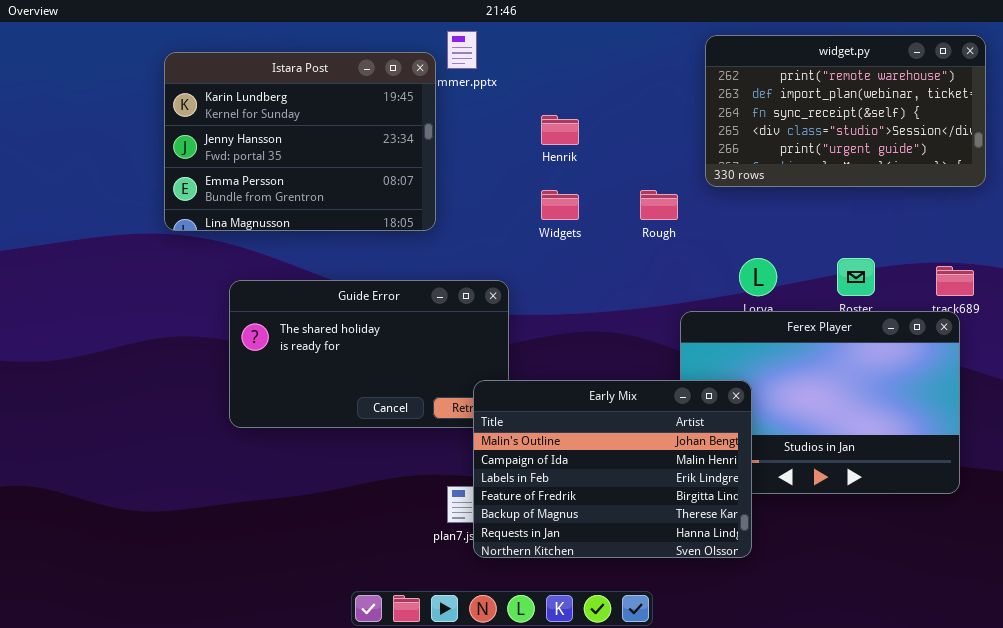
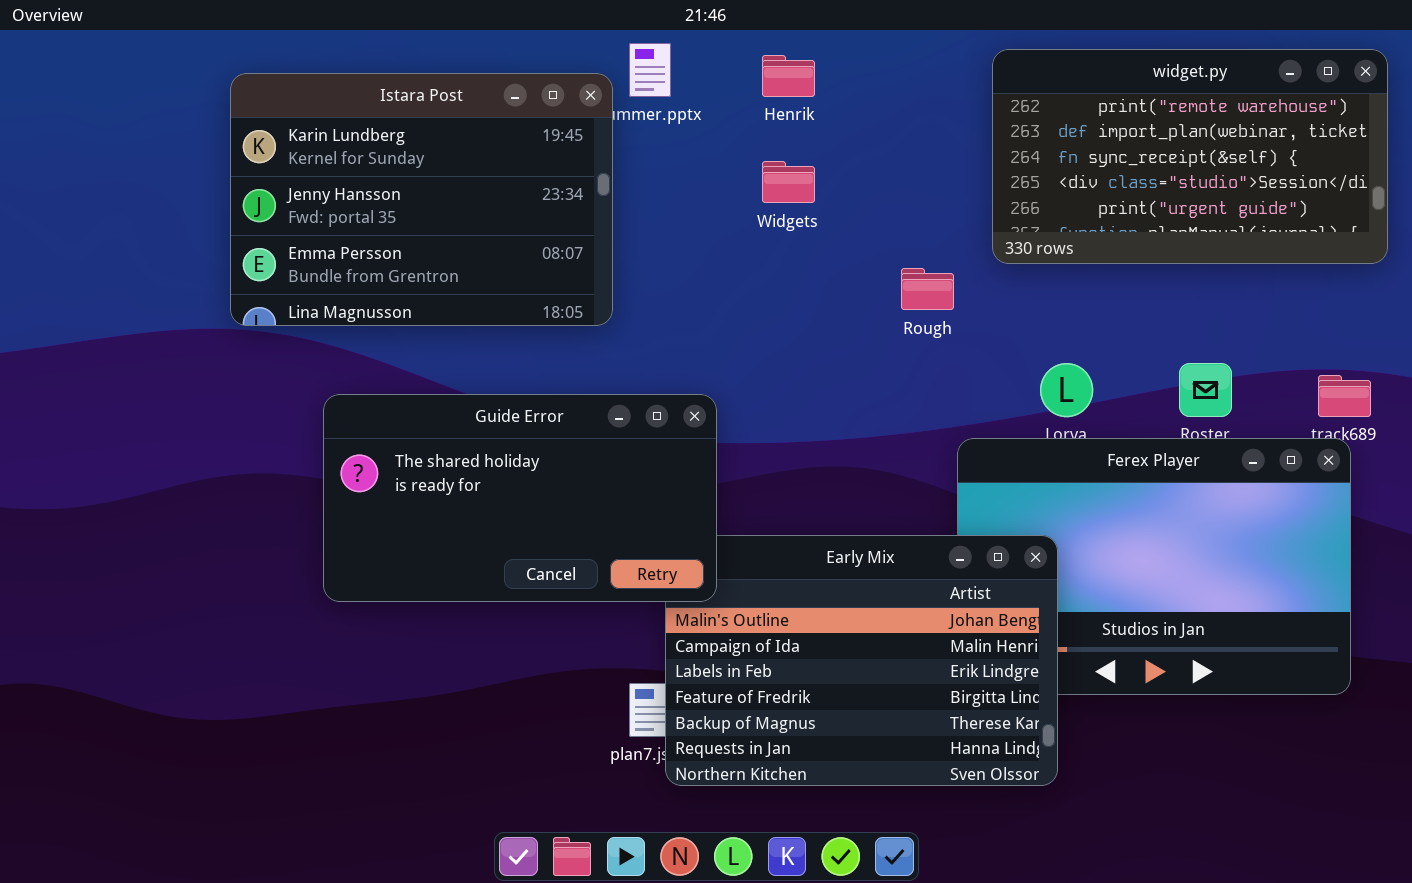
Henrik: [541,115,579,145] -> [762,55,815,97], moved
Widgets: [541,190,579,220] -> [762,161,815,203], moved
Guide Error: [229,280,509,428] -> [323,394,717,602], raised

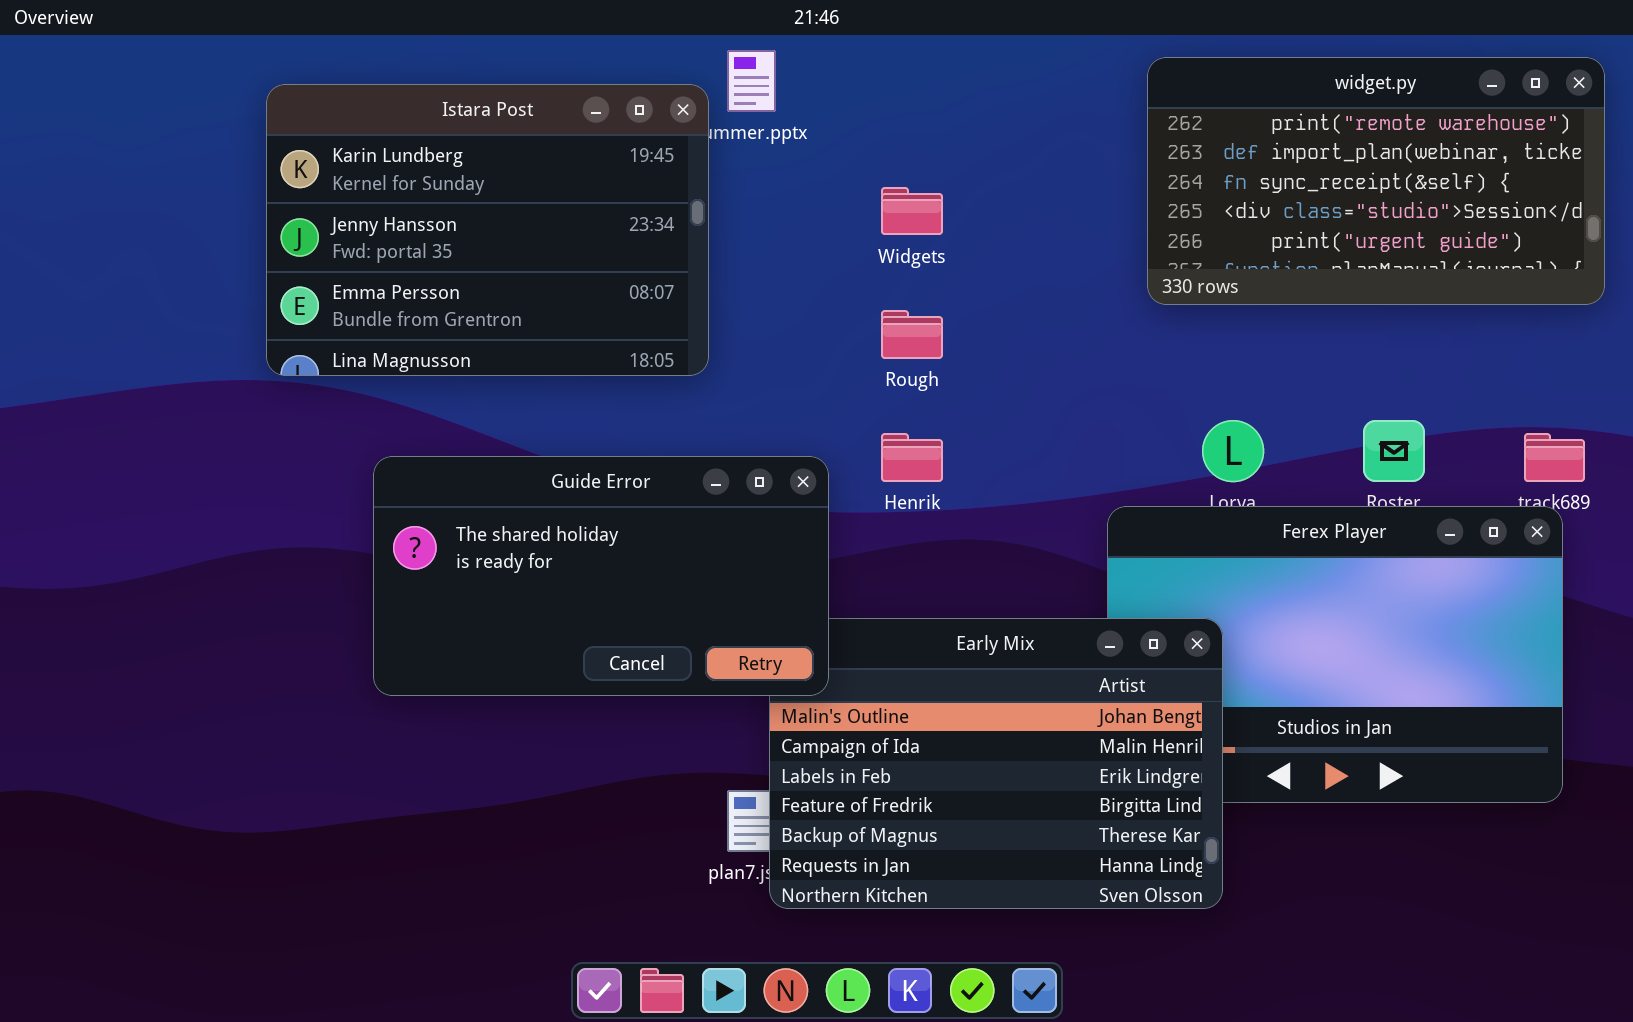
Henrik: [762,55,815,97] -> [881,433,943,482], moved
Rough: [901,268,954,310] -> [881,310,943,359], moved

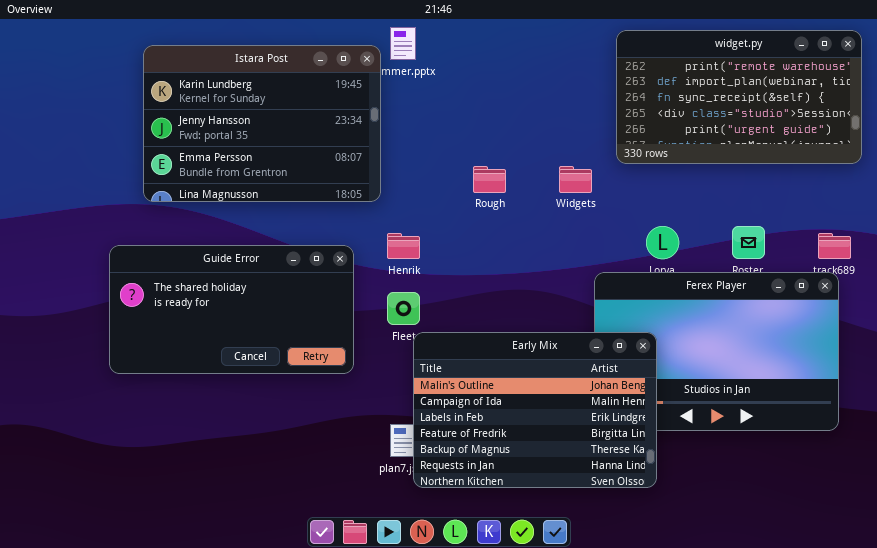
Widgets: [881,187,943,235] -> [559,166,592,193], moved
Henrik: [881,433,943,482] -> [387,233,420,259], moved
Guide Error: [373,456,829,696] -> [109,245,354,374], moved

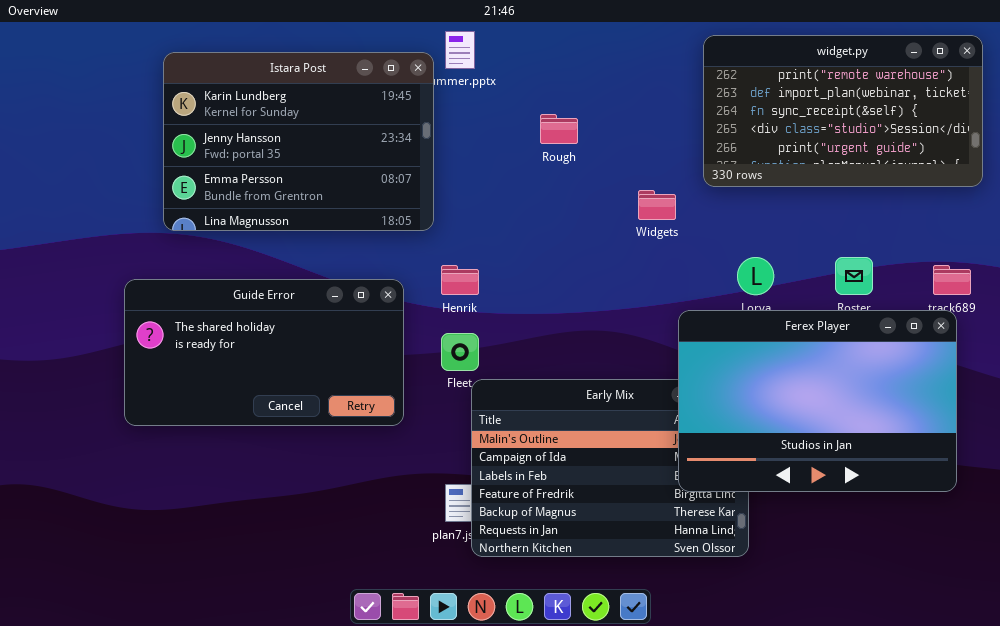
Rough: [473,166,506,193] -> [540,114,578,144], moved
Ferex Player: [594,272,839,431] -> [678,310,957,492], raised

